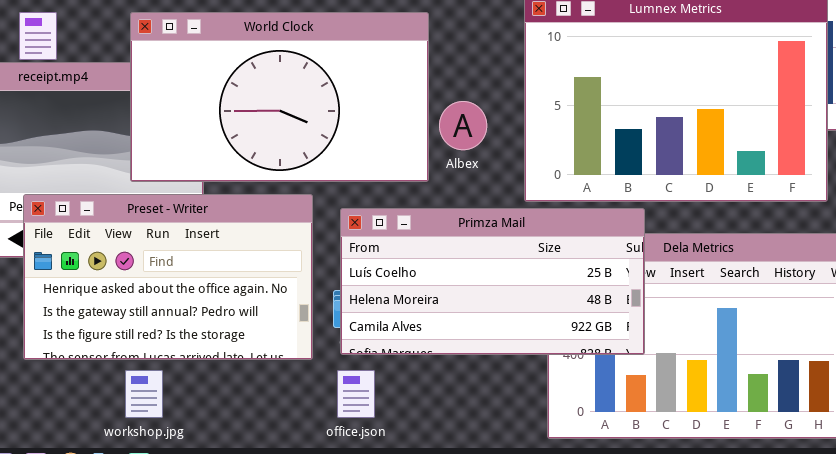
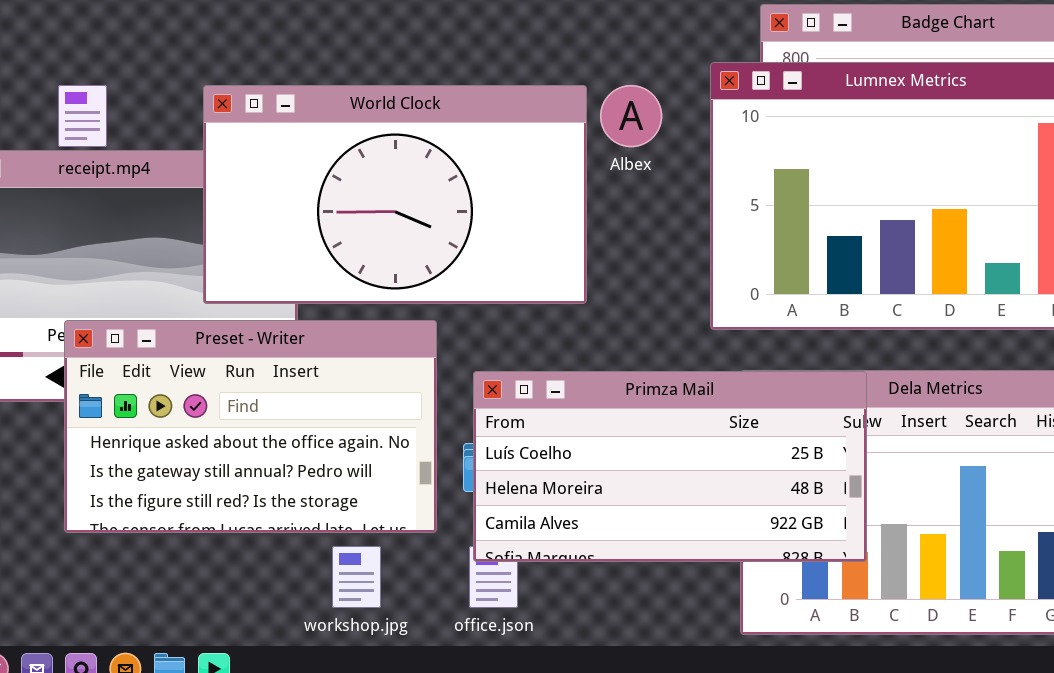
Albex: [439,101,487,150] -> [600,85,662,147], moved
Primza Mail: [340,208,645,355] -> [473,371,867,562], moved
workshop.jpg: [125,370,163,418] -> [332,546,381,608], moved

